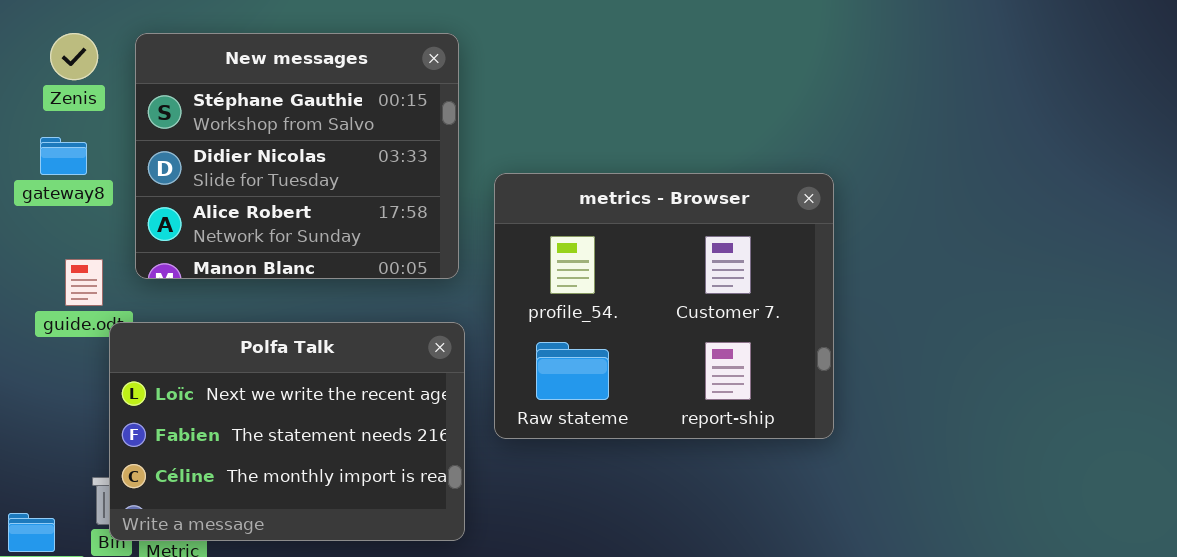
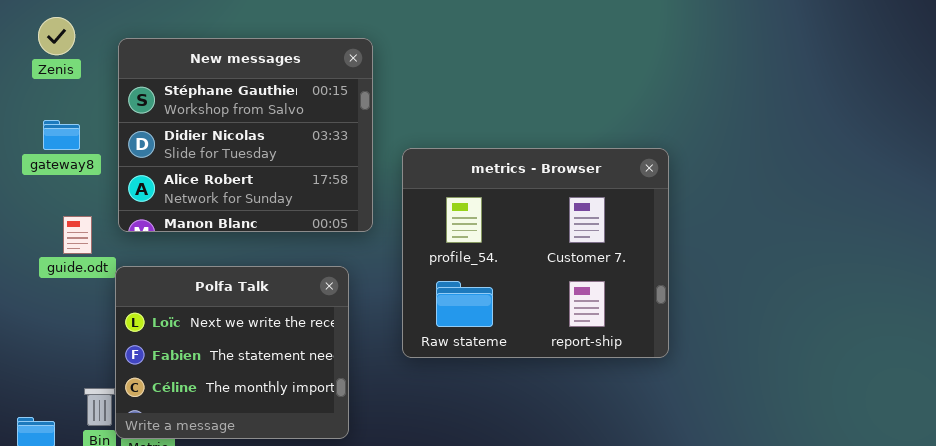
Zenis: [50,33,98,80] -> [38,17,75,55], moved
Polfa Talk: [109,322,465,541] -> [115,266,349,439], moved, resized

